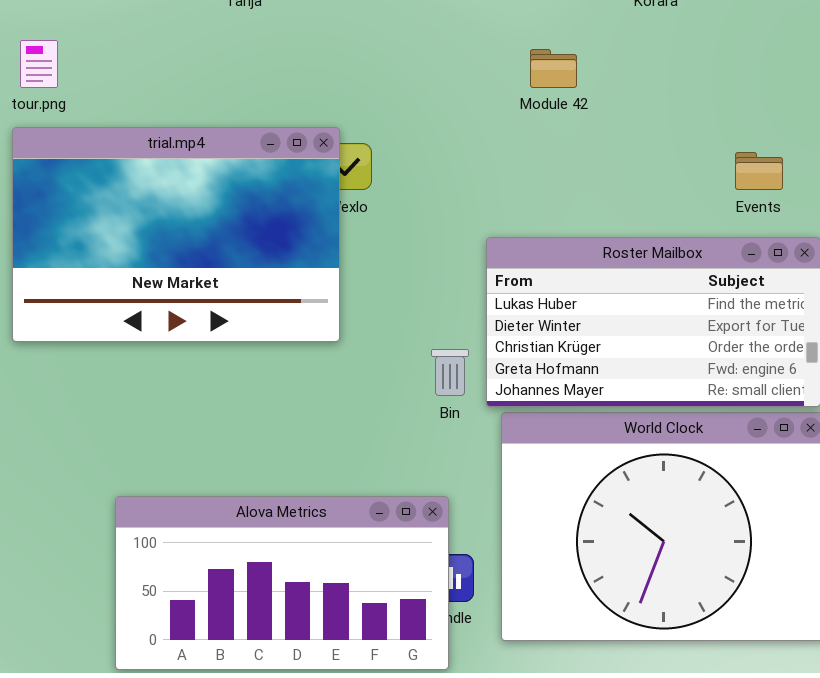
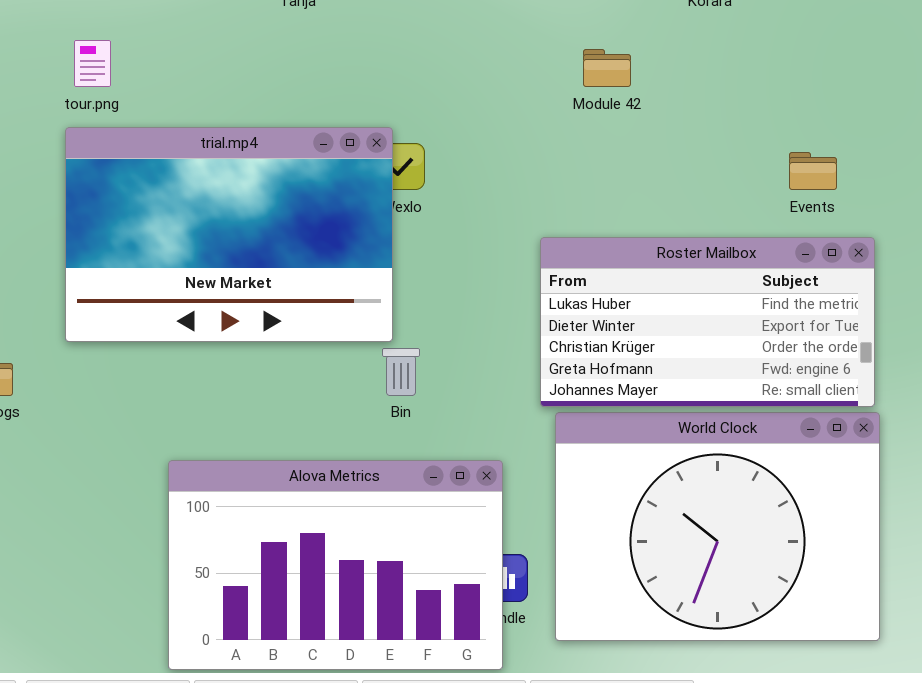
Bin: [431,349,469,396] -> [382,348,420,396], moved
Alova Metrics: [115,496,449,670] -> [168,460,503,670], resized

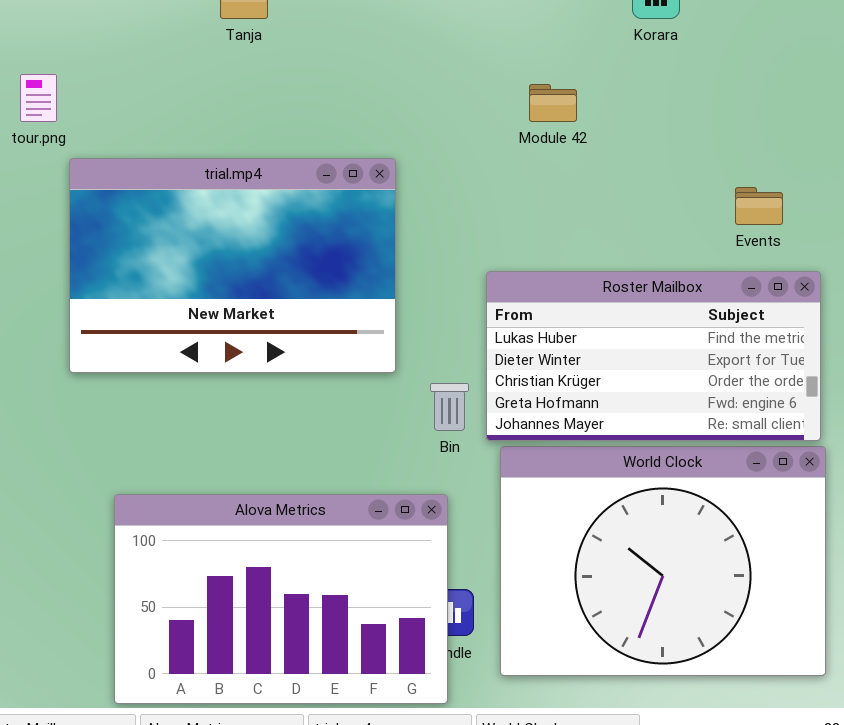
trial.mp4: [65,127,393,342] -> [69,158,396,373], moved
Bin: [382,348,420,396] -> [430,383,469,431], moved

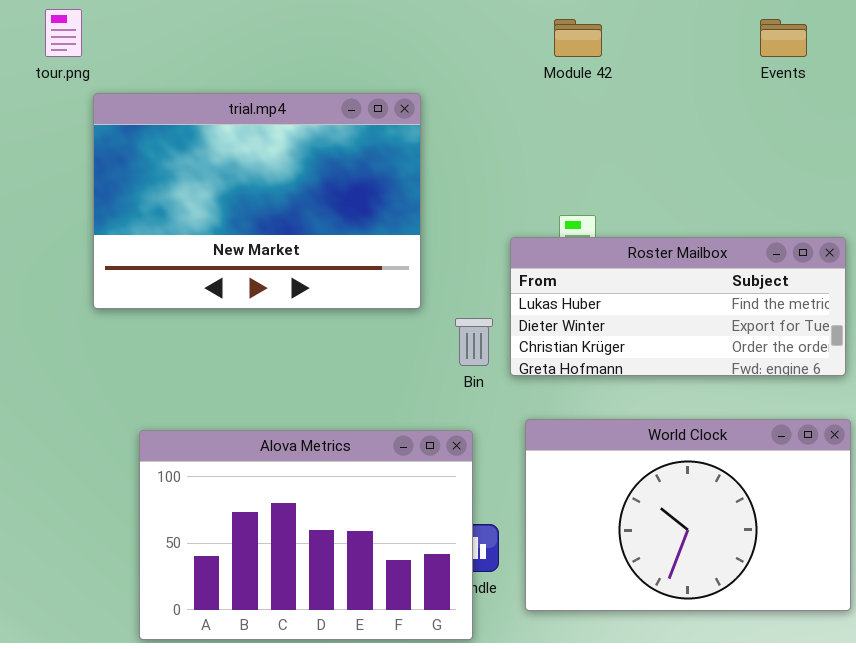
Events: [735,187,783,225] -> [760,19,807,57], moved
Roster Mailbox: [486,271,821,441] -> [510,237,846,376], resized
World Clock: [500,446,826,676] -> [525,419,851,611], resized

